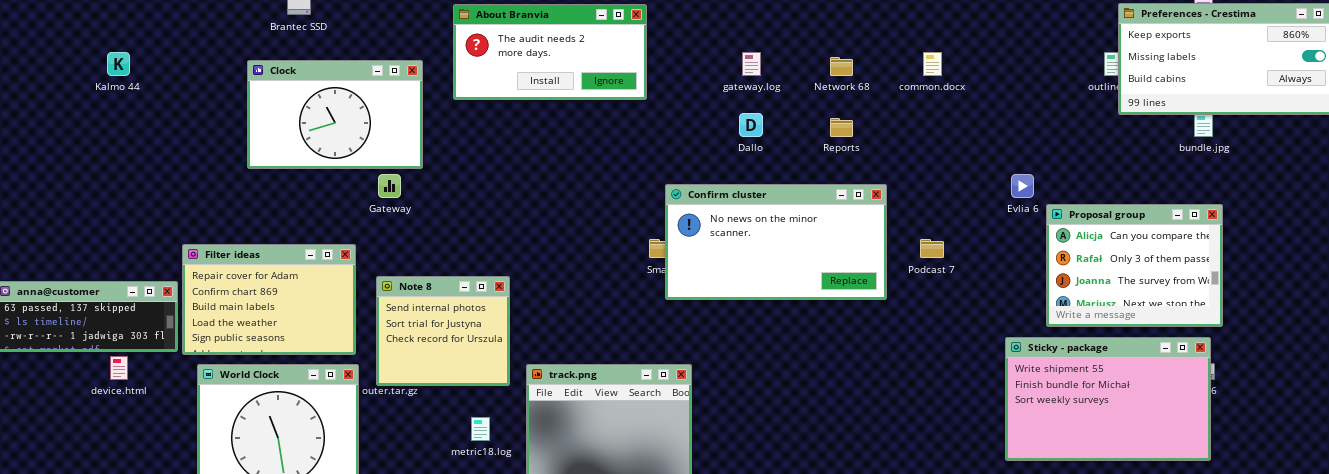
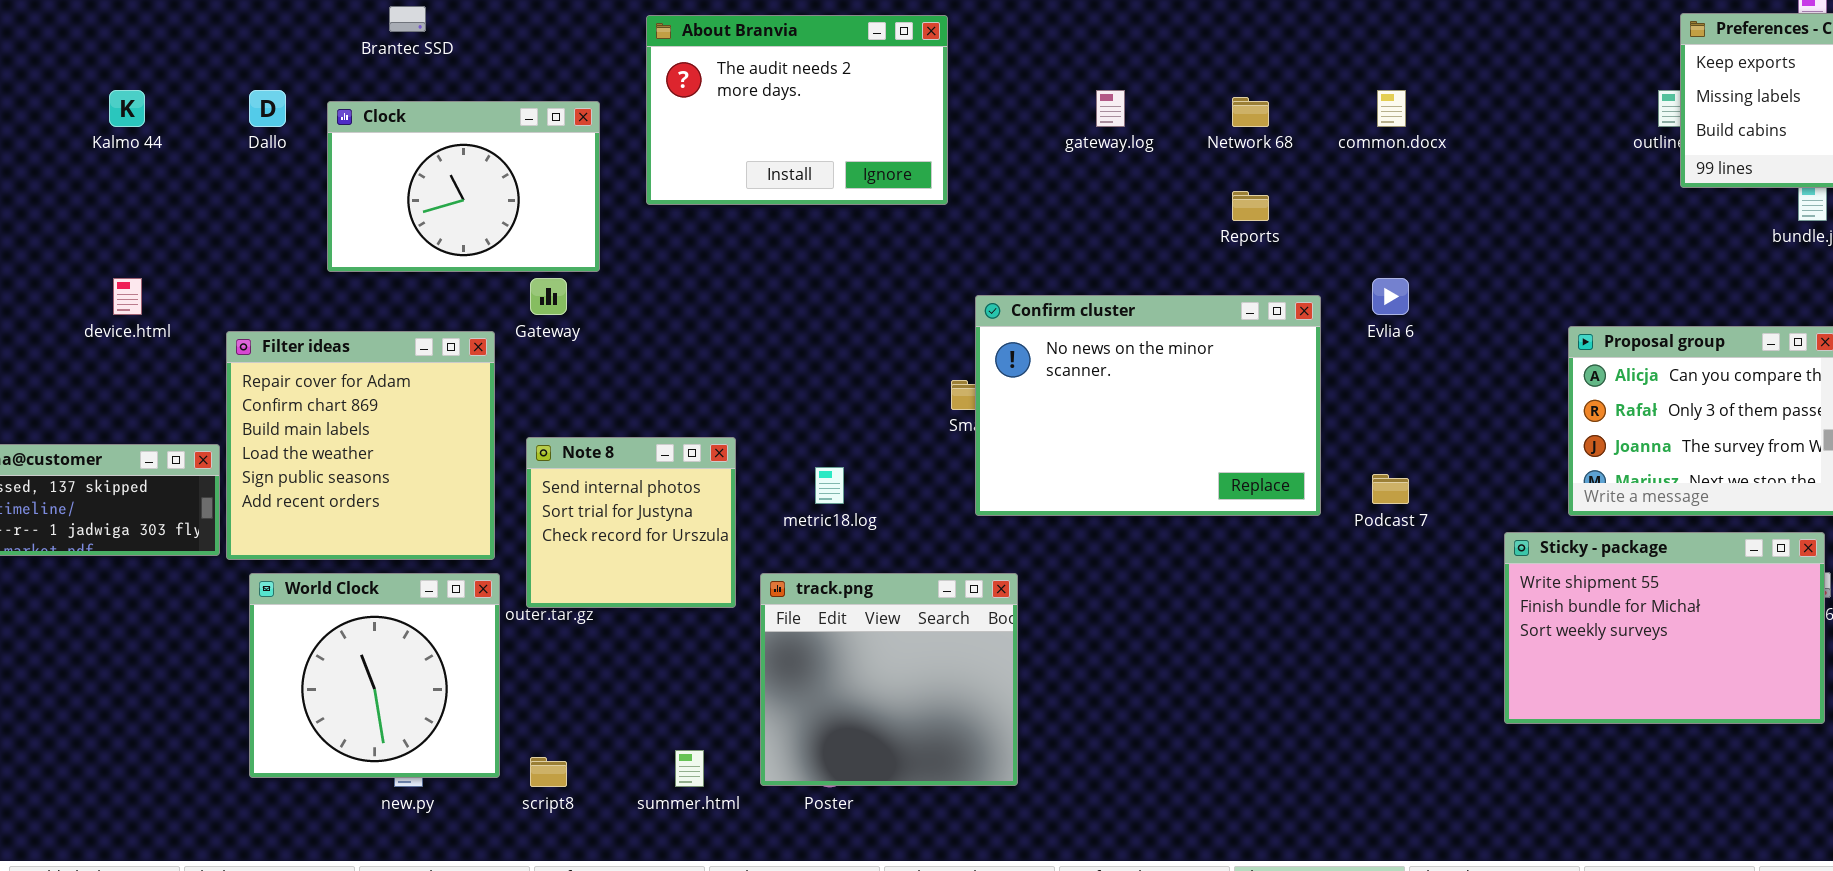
About Branvia: [453,4,647,100] -> [646,15,948,205], resized
Dallo: [739,113,763,137] -> [249,90,286,127], moved
Evlia 6: [1011,174,1034,198] -> [1372,278,1409,315], moved
Confirm cluster: [665,184,887,300] -> [975,295,1321,516], resized
Podcast 7: [920,239,944,258] -> [1372,474,1409,504], moved
Filter ideas: [182,244,356,355] -> [226,331,495,560], resized
device.html: [110,356,128,380] -> [113,278,142,315], moved
metric18.log: [471,417,490,441] -> [815,467,844,504], moved

